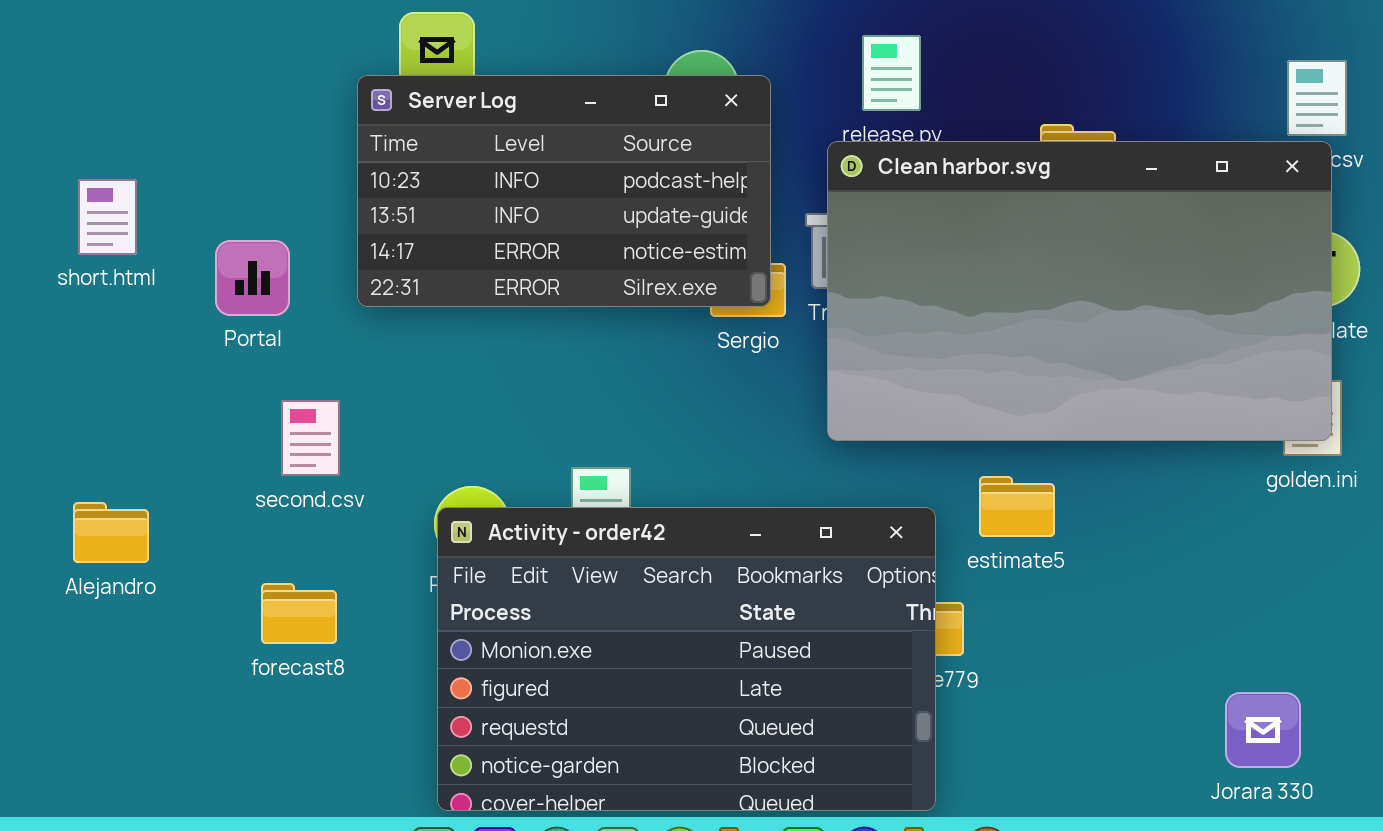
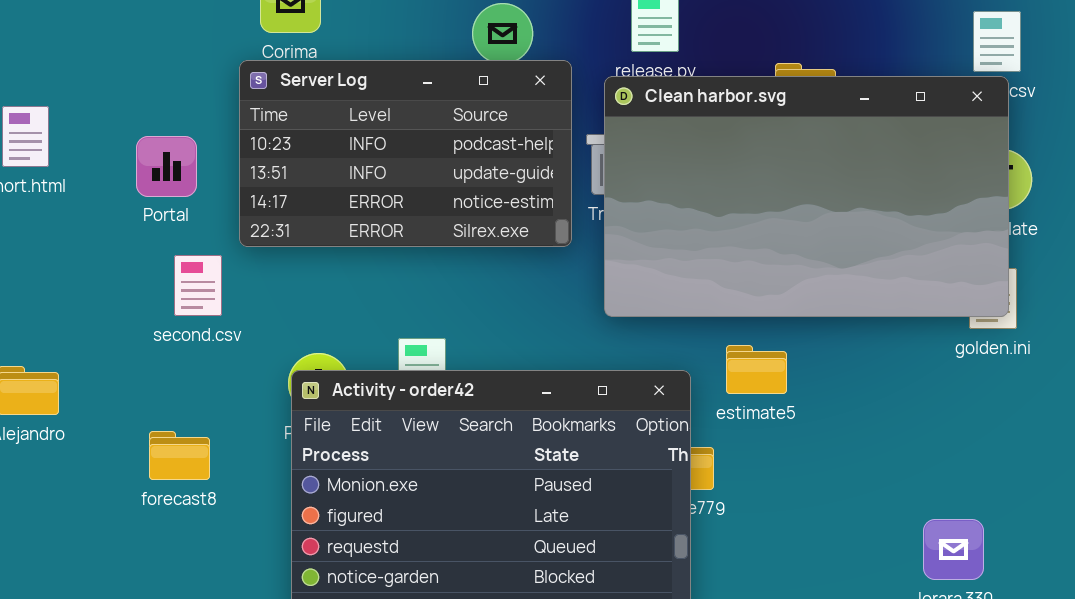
Server Log: [357,75,771,307] -> [239,60,572,247], moved
Portal: [215,240,290,316] -> [136,136,197,197], moved
second.csv: [281,400,340,476] -> [174,255,222,316], moved

